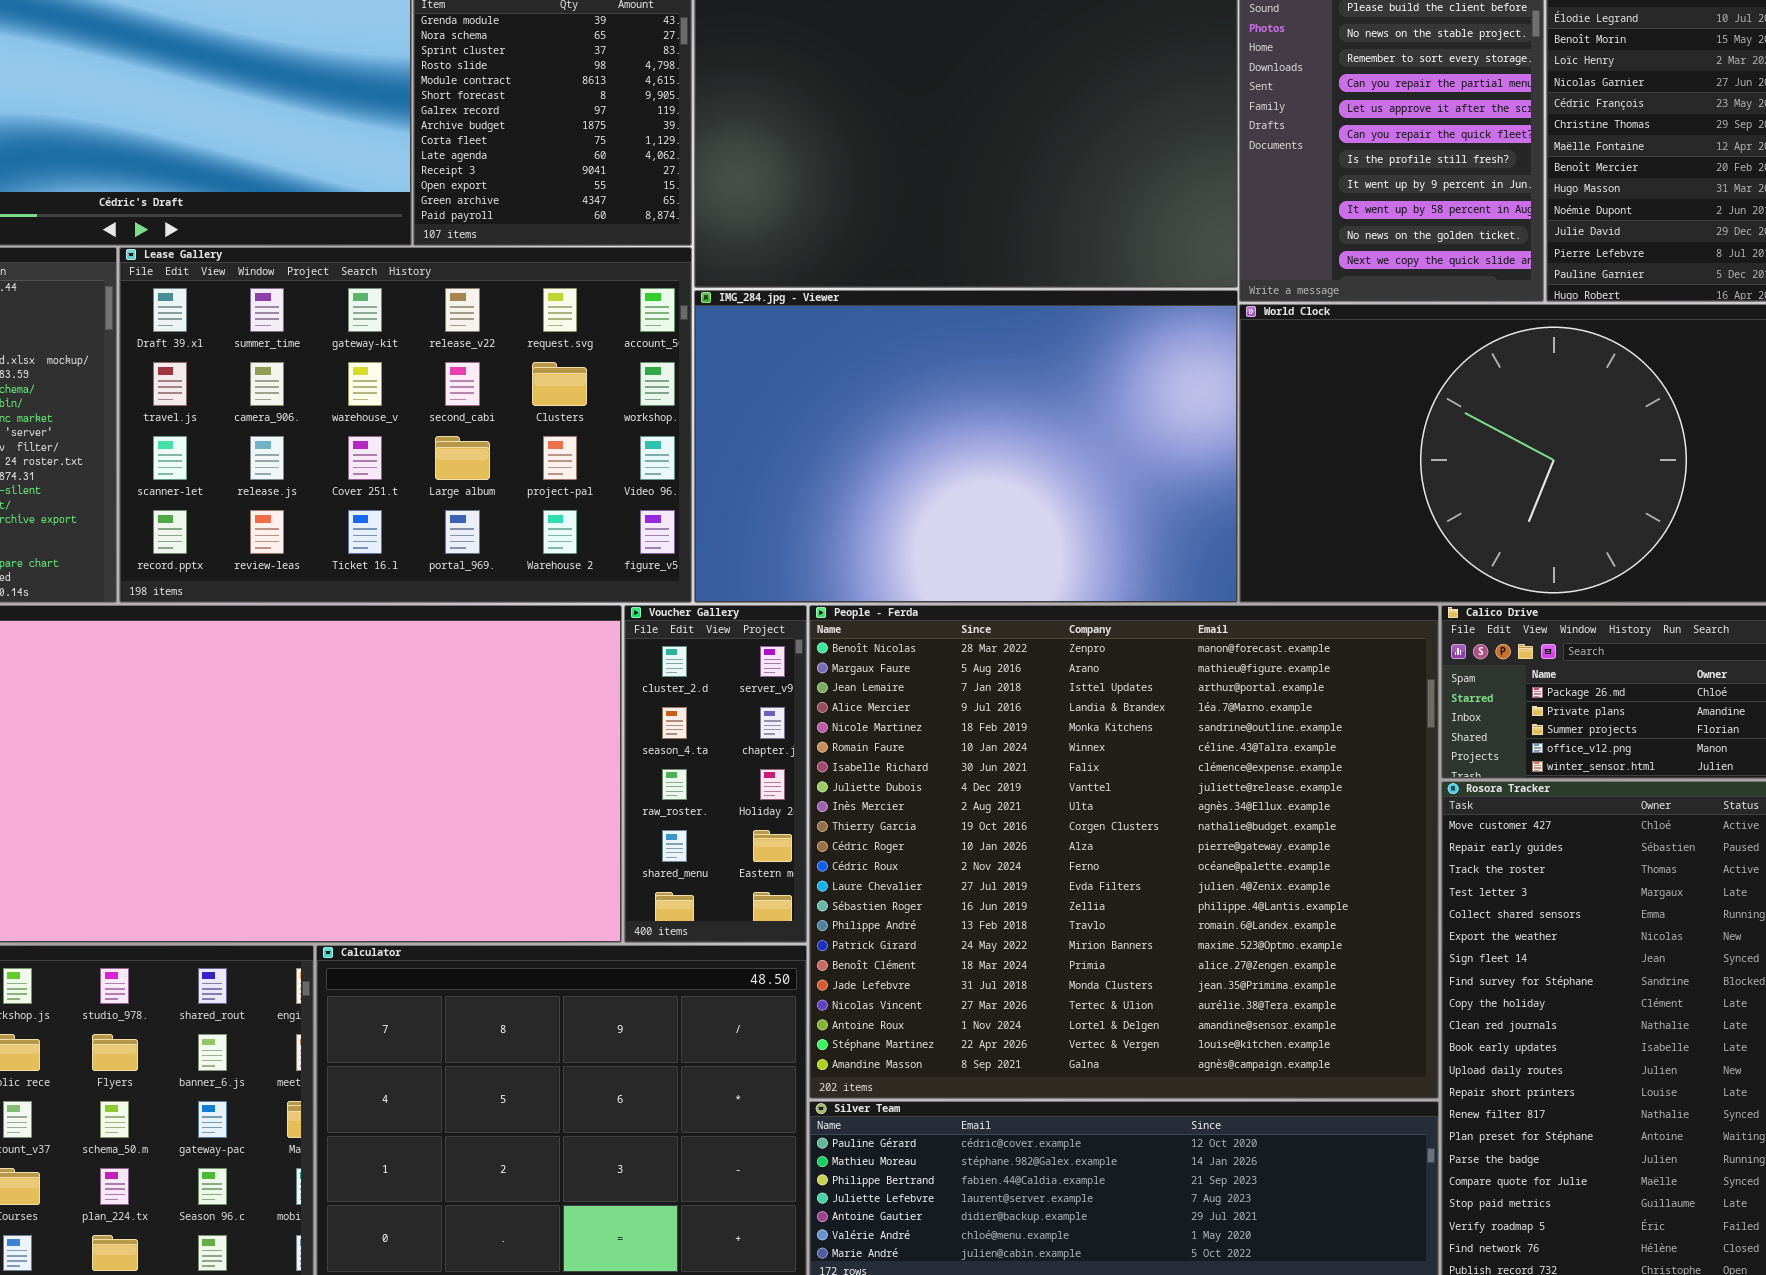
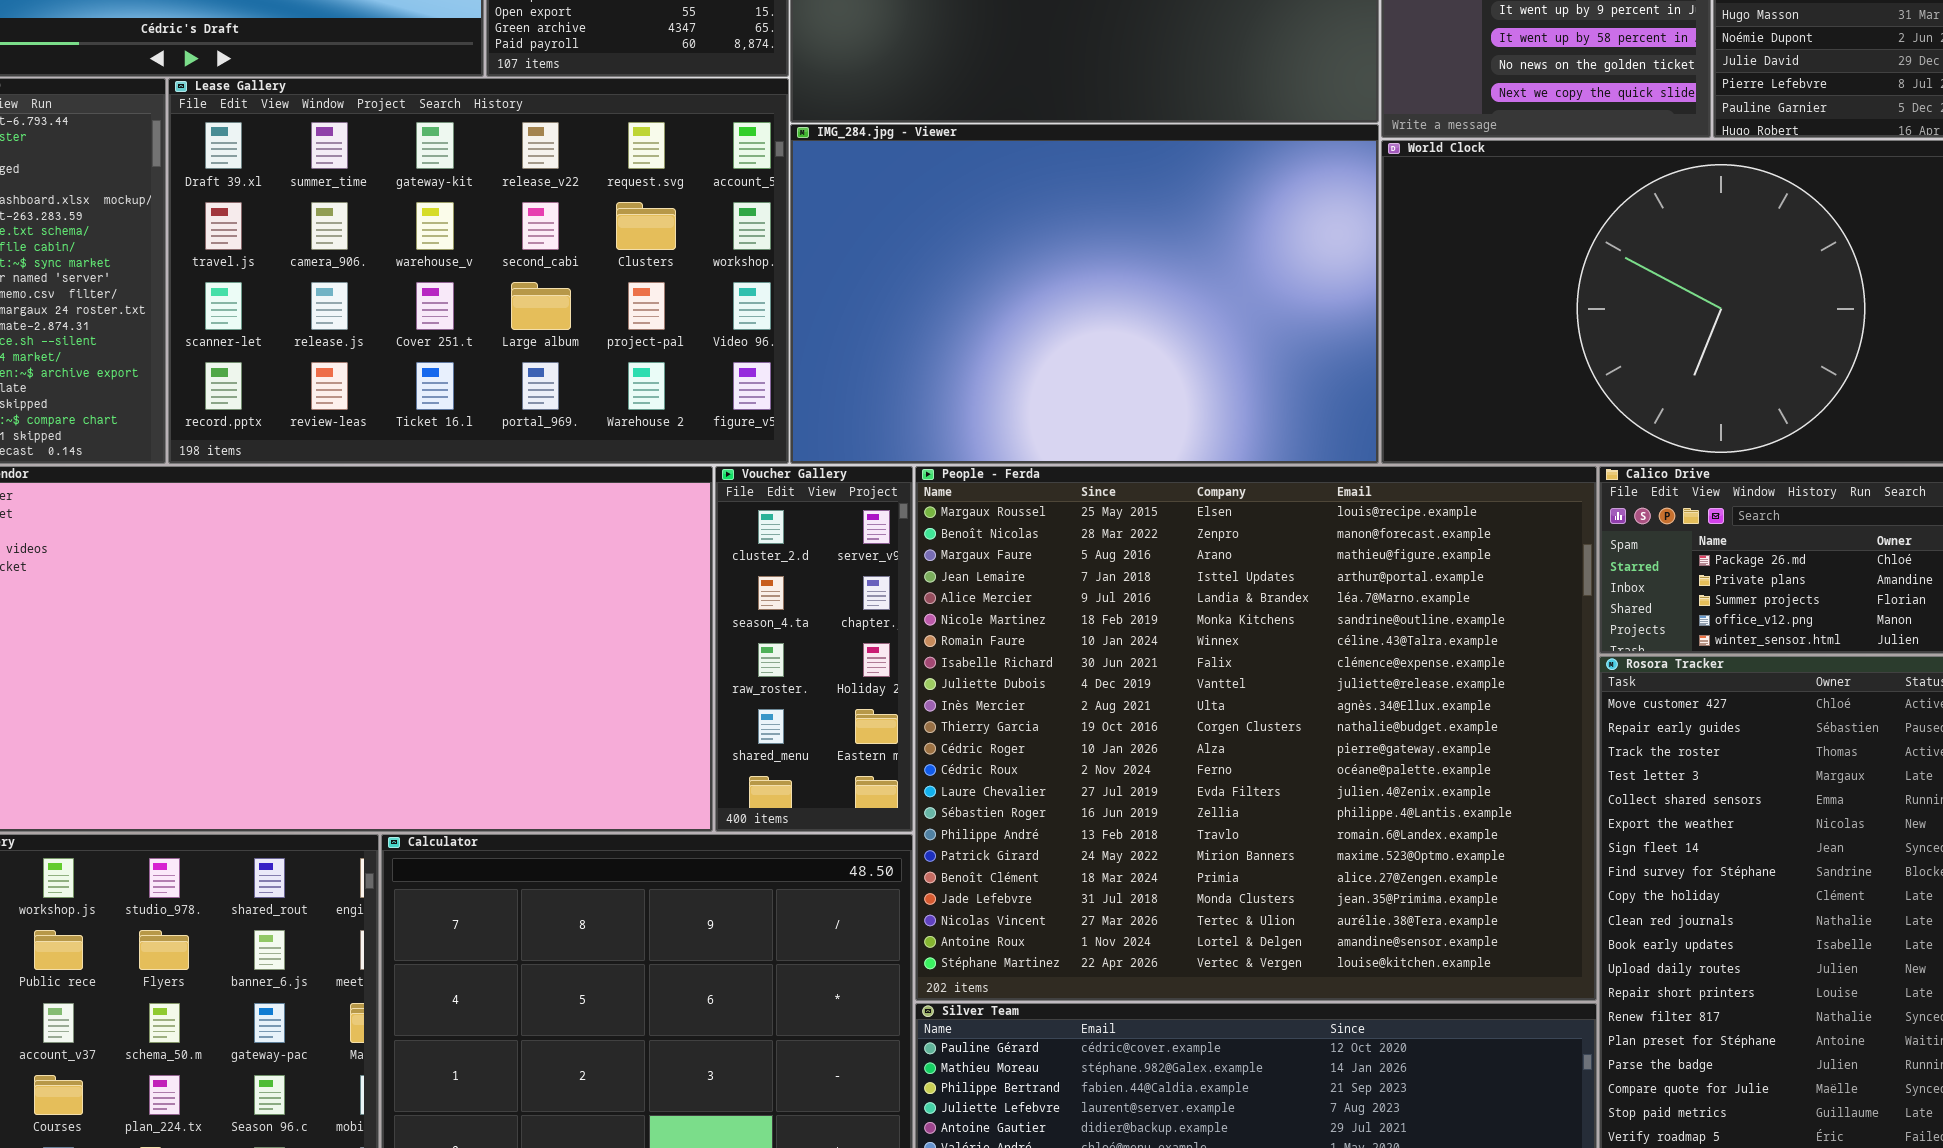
People - Ferda: [809,605,1439,1099] -> [915,466,1597,1001], scrolled up 1 row

